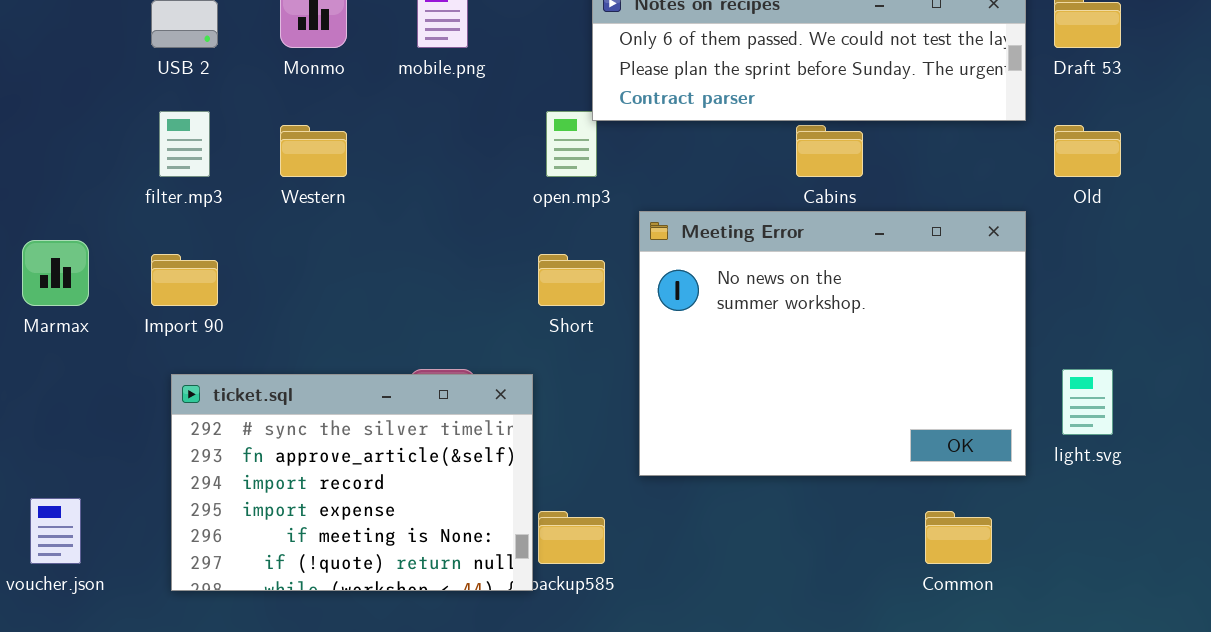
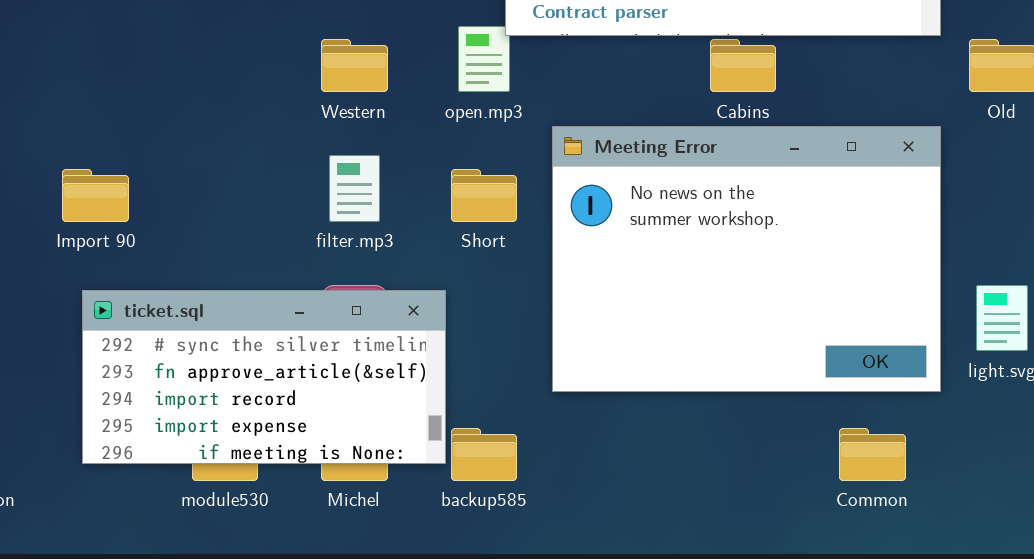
filter.mp3: [159,111,210,177] -> [329,155,380,222], moved
Western: [280,125,347,177] -> [321,39,388,92], moved
ticket.sql: [171,374,533,591] -> [82,290,446,464], resized

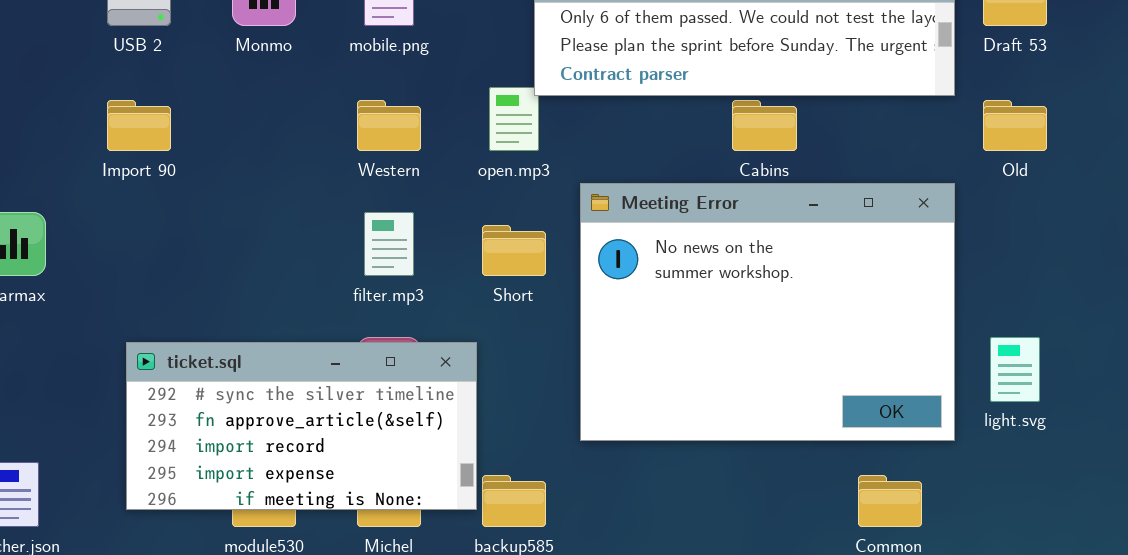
Import 90: [62,169,129,222] -> [107,100,171,151], moved

